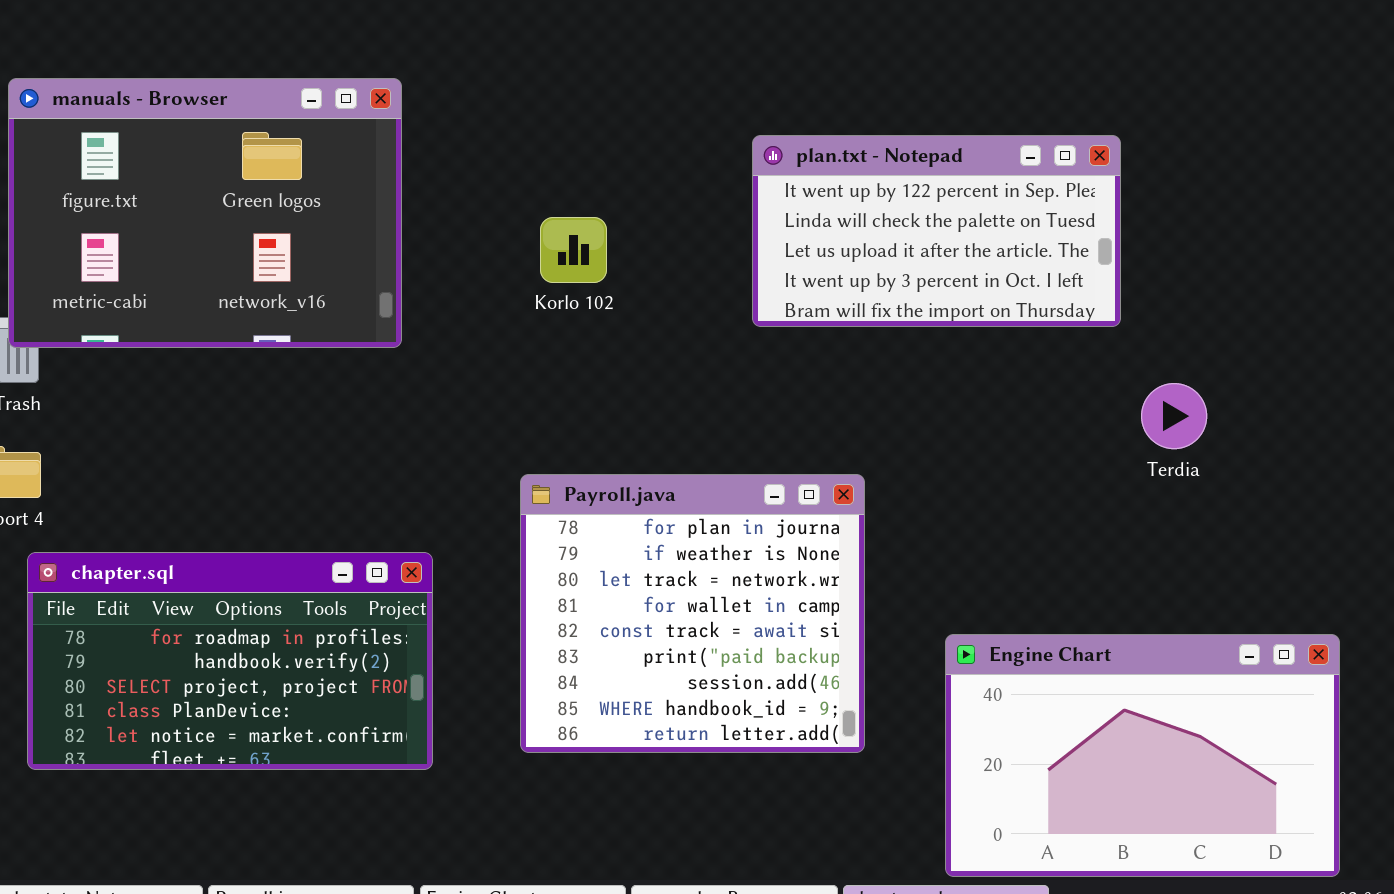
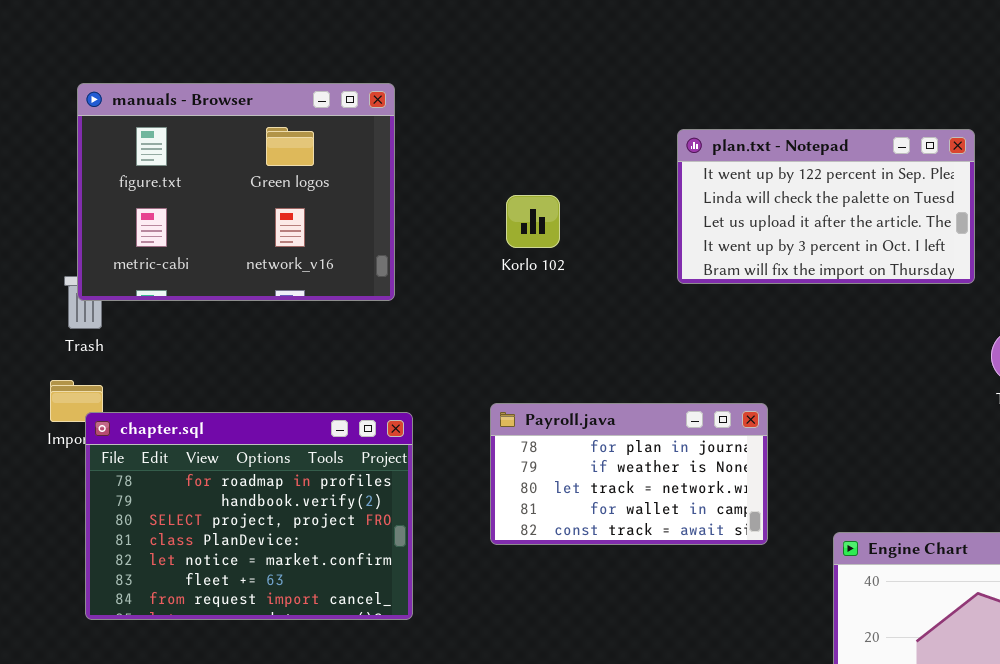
Payroll.java: [520,474,865,753] -> [490,403,768,545], resized
chapter.sql: [27,552,433,770] -> [85,412,413,620], moved, resized

